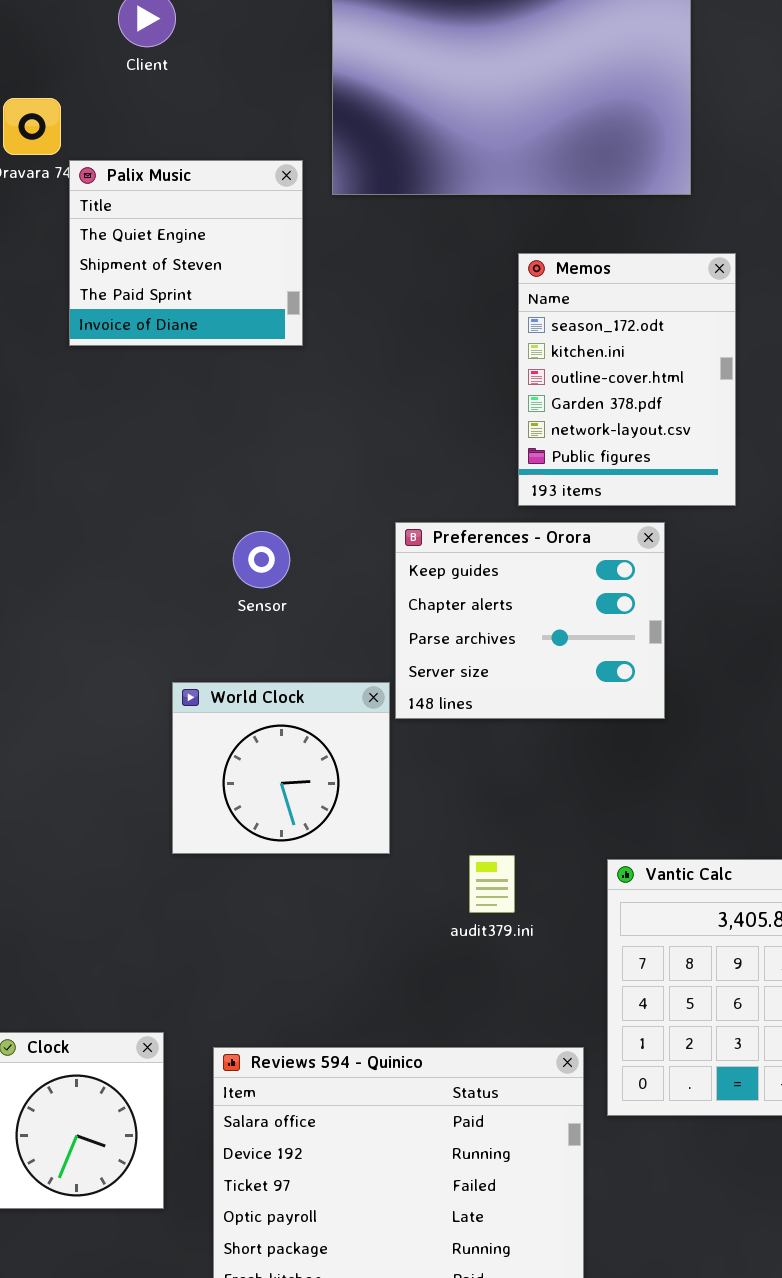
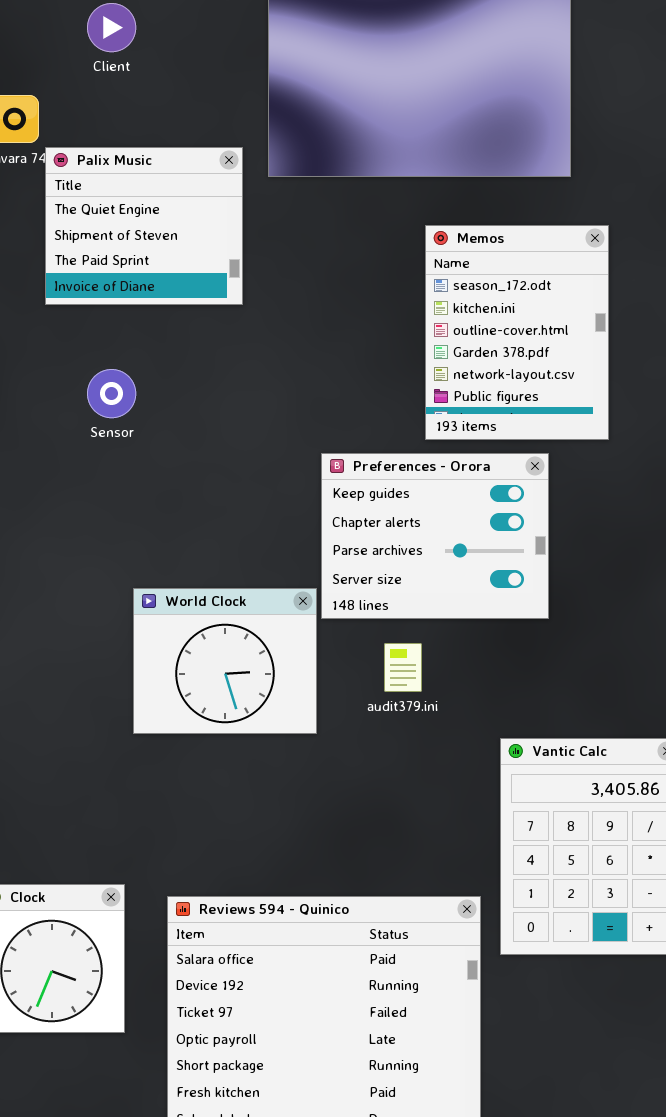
Sensor: [233,531,290,588] -> [87,369,136,418], moved
audit379.ini: [469,855,515,913] -> [384,643,422,692], moved

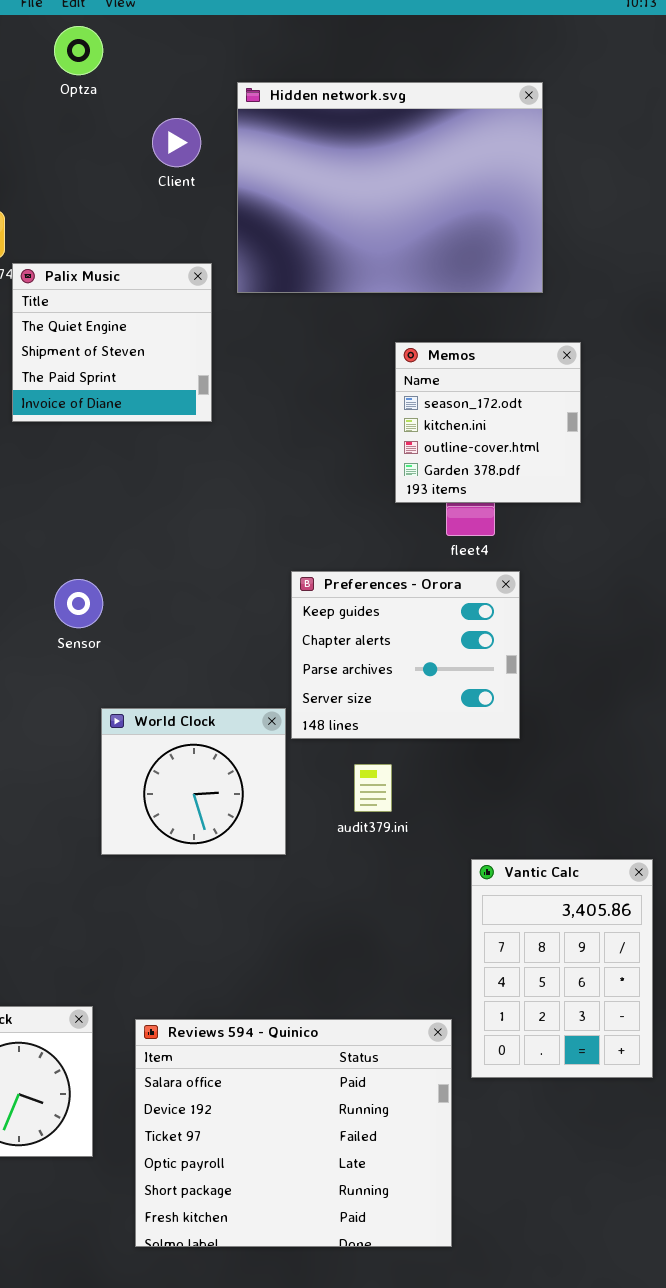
Client: [87,3,136,52] -> [152,118,201,167], moved
Memos: [425,225,609,440] -> [395,342,581,503], resized
Sensor: [87,369,136,418] -> [54,579,103,628], moved

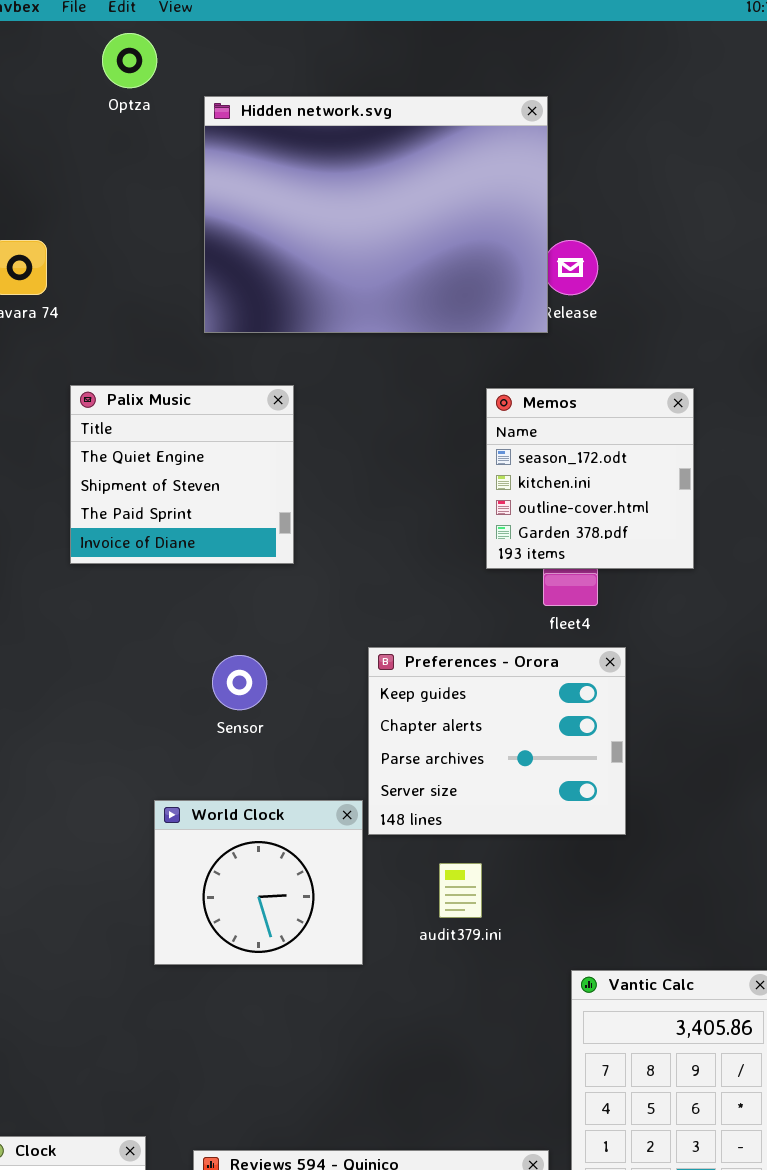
Hidden network.svg: [237,82,543,293] -> [204,96,548,333], moved
Palix Music: [12,263,212,422] -> [70,385,294,564], moved
Sensor: [54,579,103,628] -> [212,655,267,710], moved

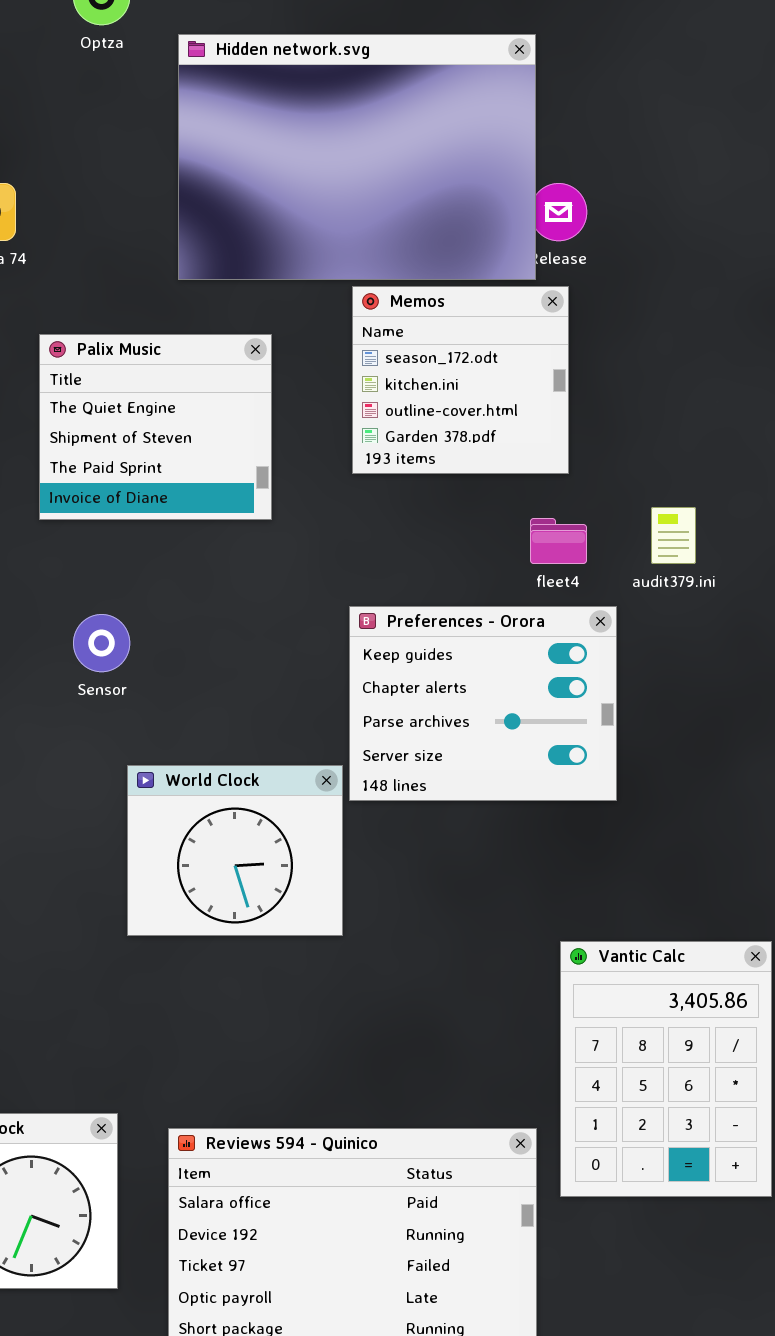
Memos: [486,388,694,569] -> [352,286,569,474], moved
Sensor: [212,655,267,710] -> [73,614,130,672], moved
audit379.ini: [439,863,482,918] -> [651,507,696,564], moved

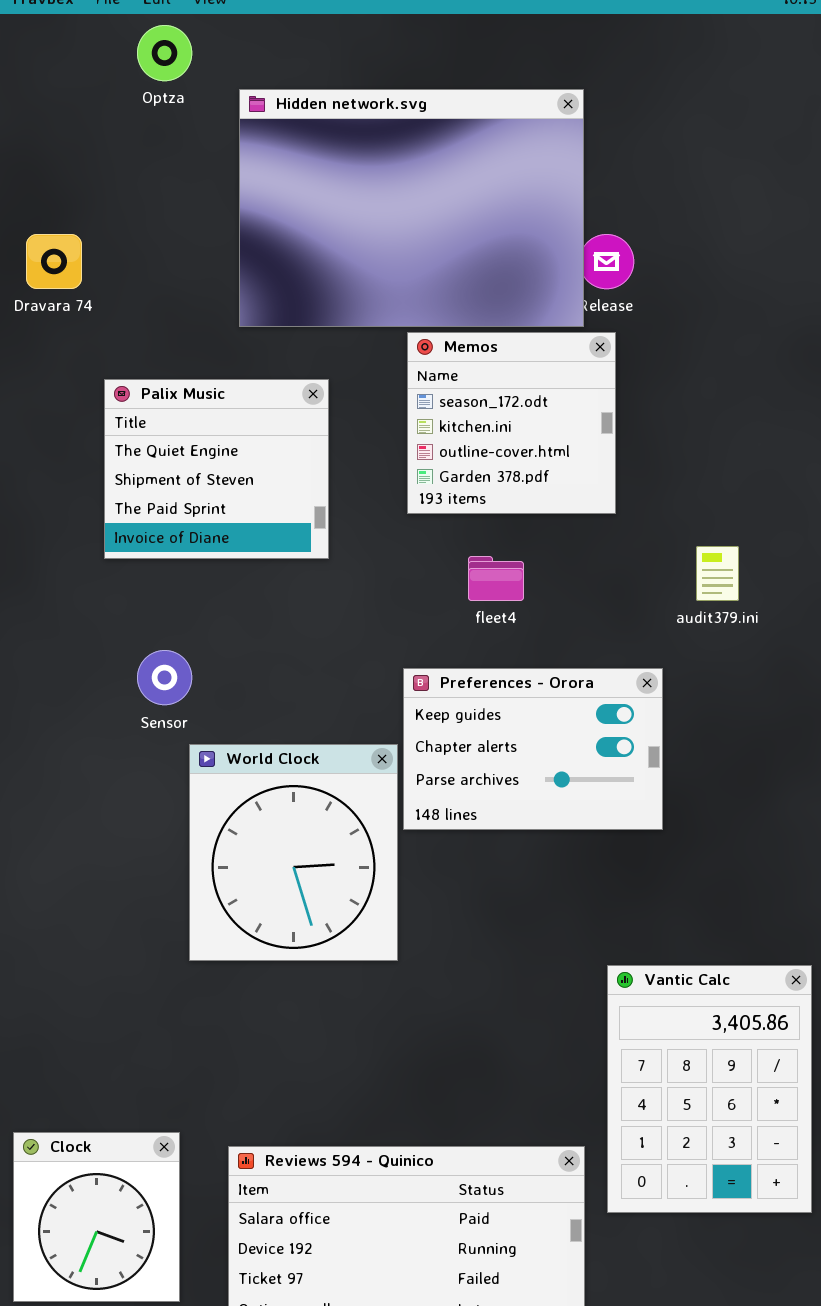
fleet4: [530,518,587,564] -> [468,556,524,601], moved
Preferences - Orora: [349,606,617,801] -> [403,668,663,830], resized
World Clock: [127,765,343,936] -> [189,744,398,961], resized

